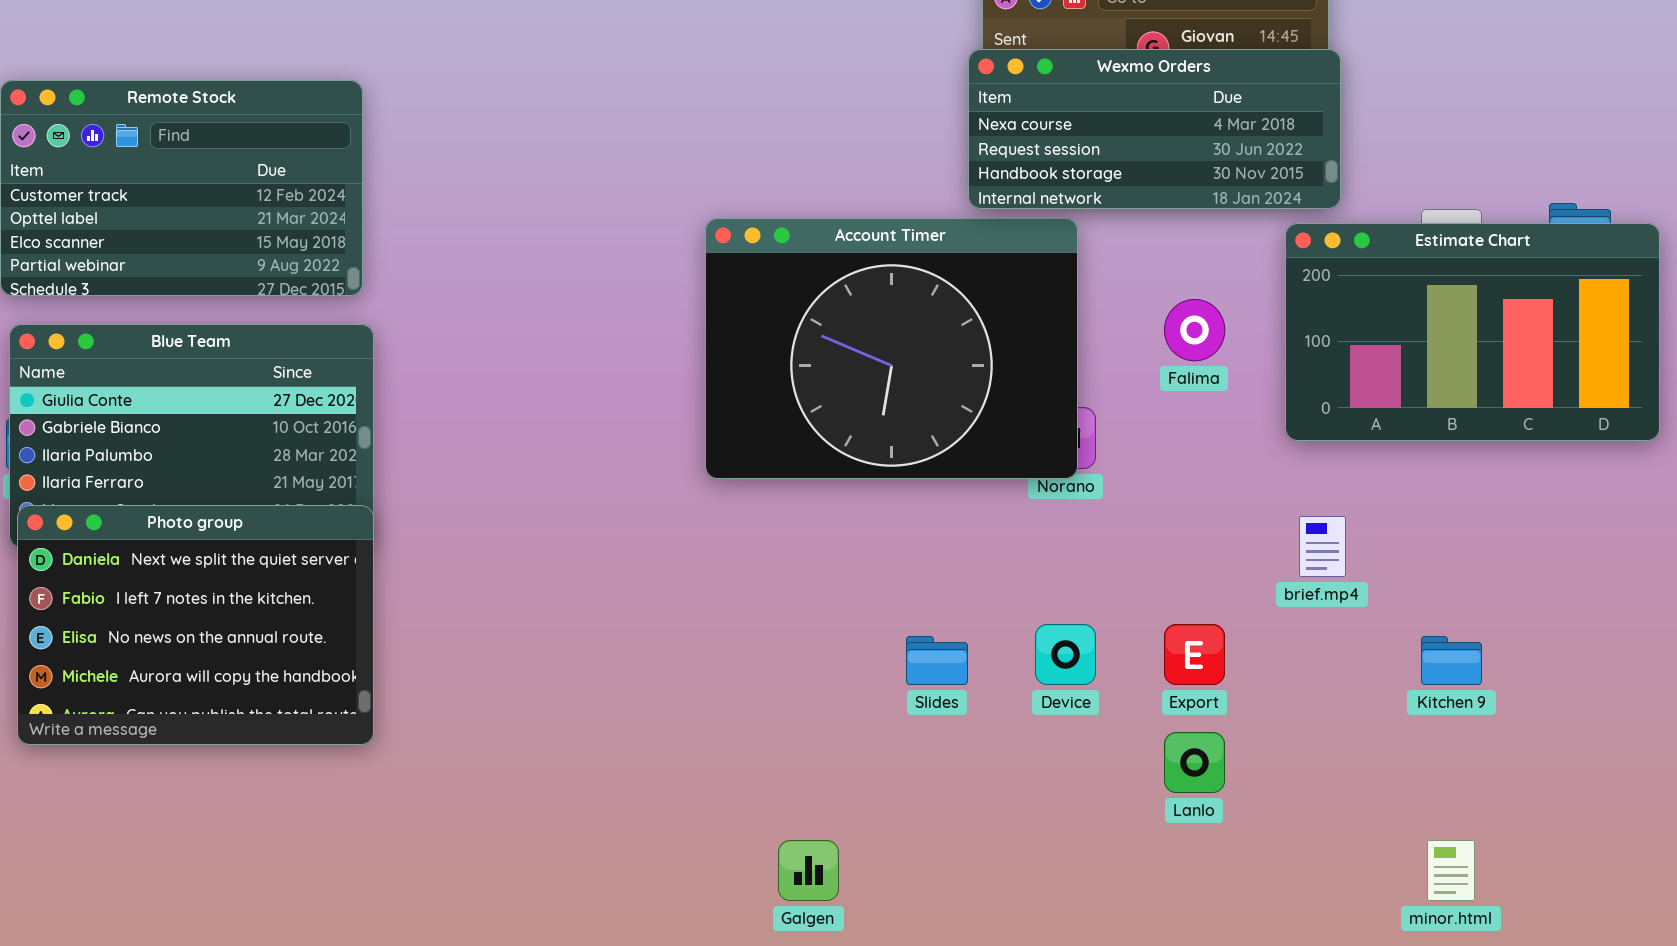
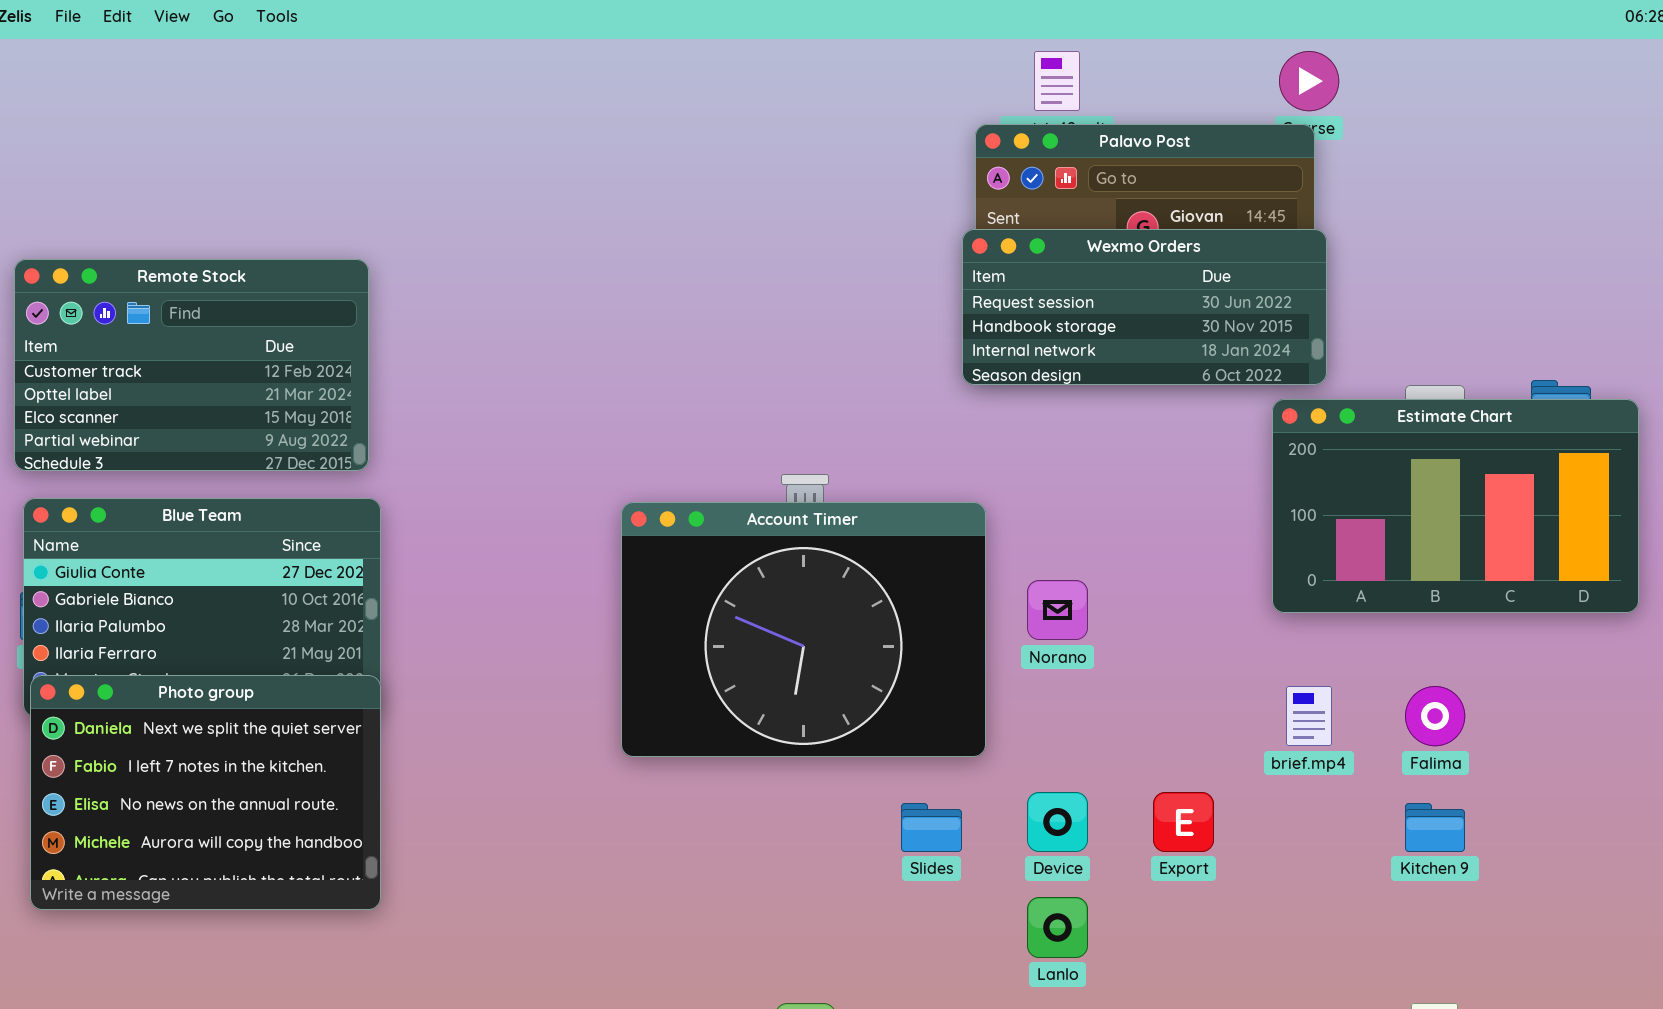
Wexmo Orders: [968,49,1341,209] -> [962,229,1327,385], scrolled down 1 row
Account Timer: [705,218,1078,479] -> [621,502,986,757], moved
Falima: [1164,299,1225,361] -> [1405,686,1465,746], moved
Lanlo: [1164,732,1225,793] -> [1027,897,1088,958], moved

